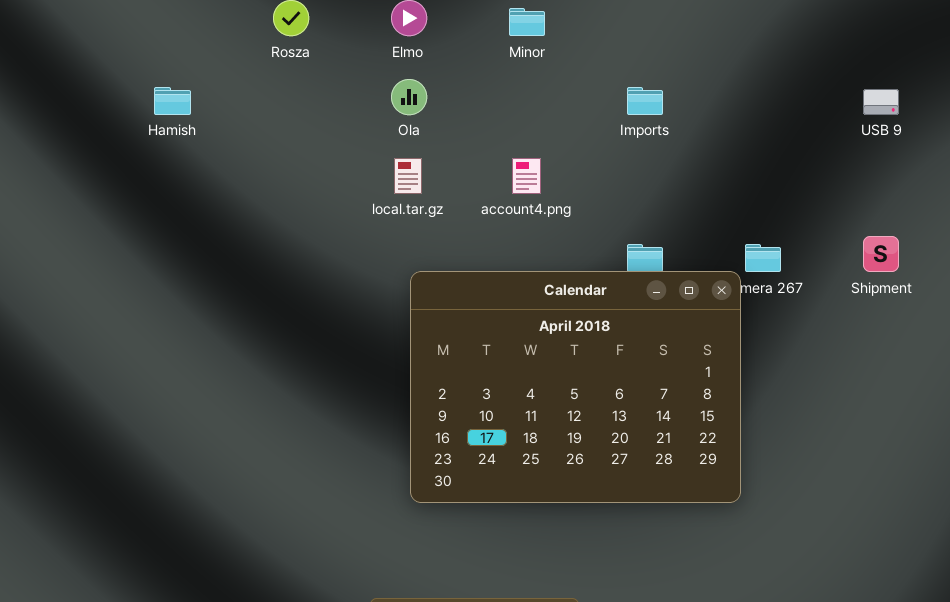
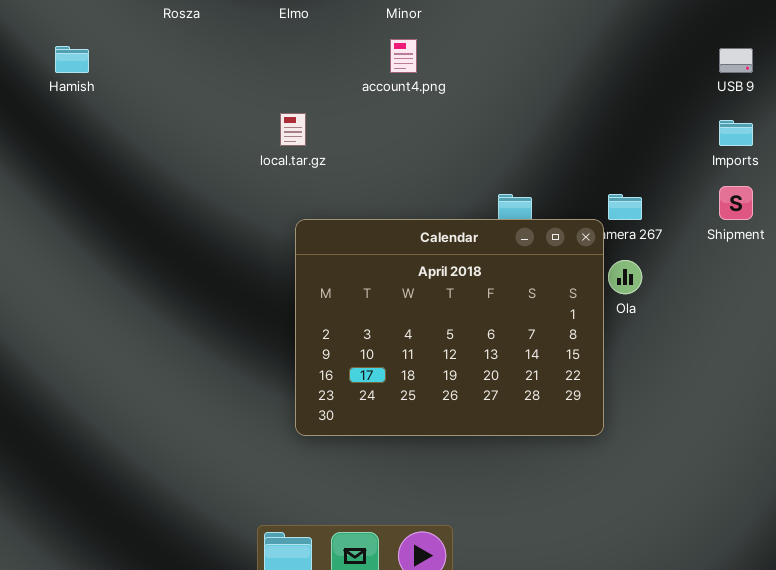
Ola: [391,79,427,115] -> [608,260,642,294], moved
Imports: [627,87,663,115] -> [719,120,753,146], moved
account4.png: [512,158,541,194] -> [390,39,417,73], moved

